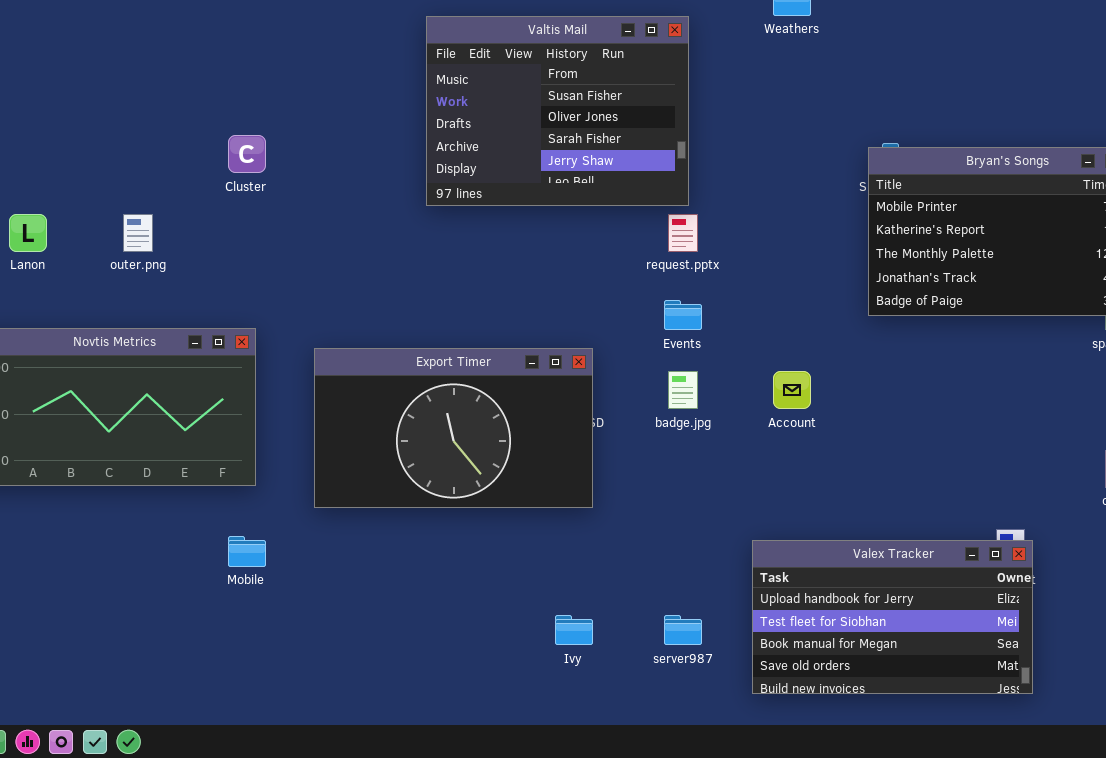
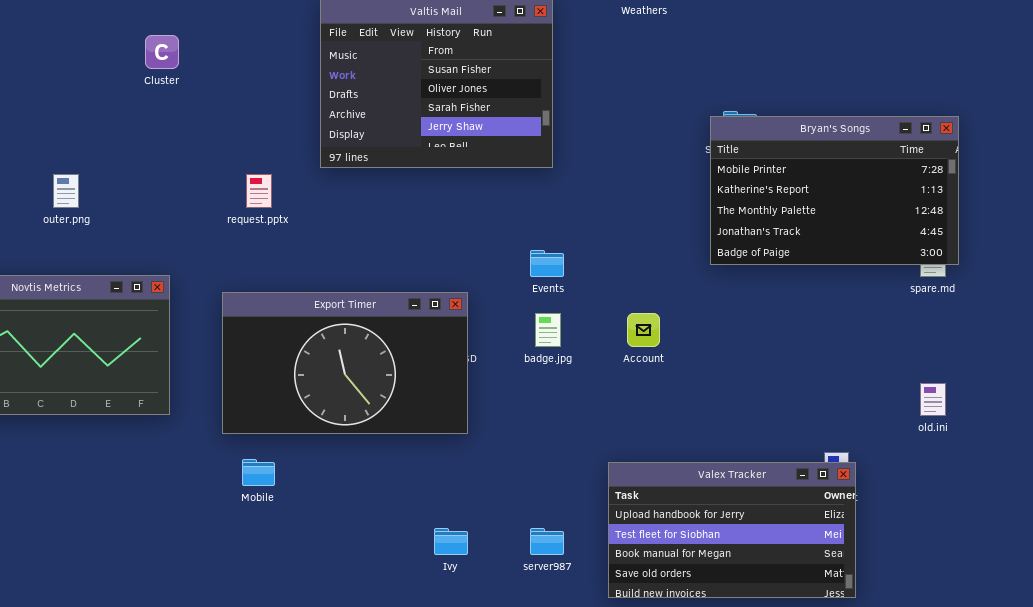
Cluster: [228,135,266,173] -> [145,35,179,69], moved
request.pptx: [668,214,698,252] -> [246,174,272,208], moved
Mobile: [228,536,266,567] -> [242,459,275,486], moved

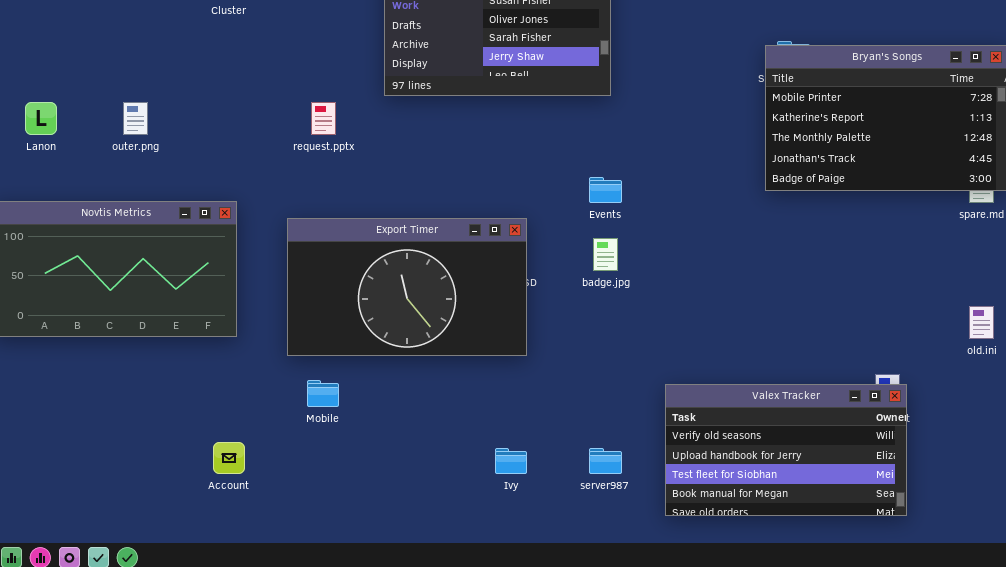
Account: [627,313,660,347] -> [213,442,245,474], moved
Valex Tracker: [608,462,856,598] -> [665,384,907,516], scrolled up 1 row

